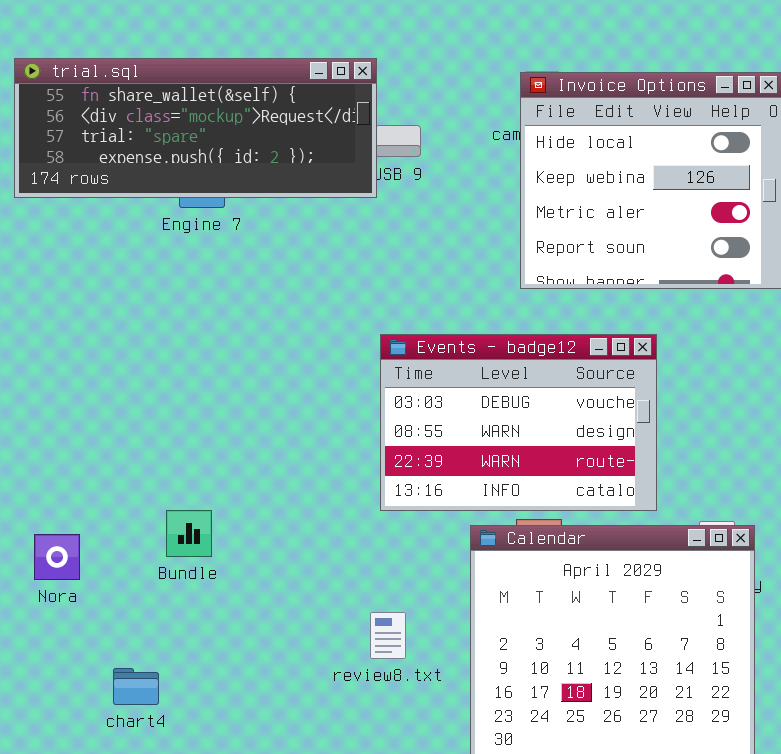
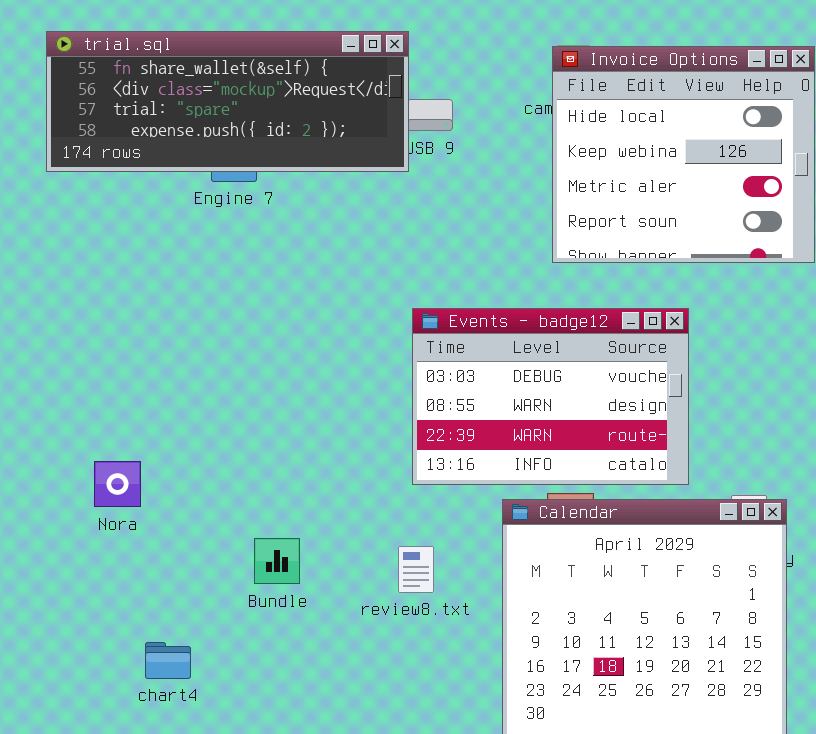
Bundle: [166,510,212,557] -> [254,538,300,584], moved
Nora: [34,534,80,580] -> [94,461,141,507], moved
review8.txt: [370,612,406,659] -> [398,546,434,593], moved

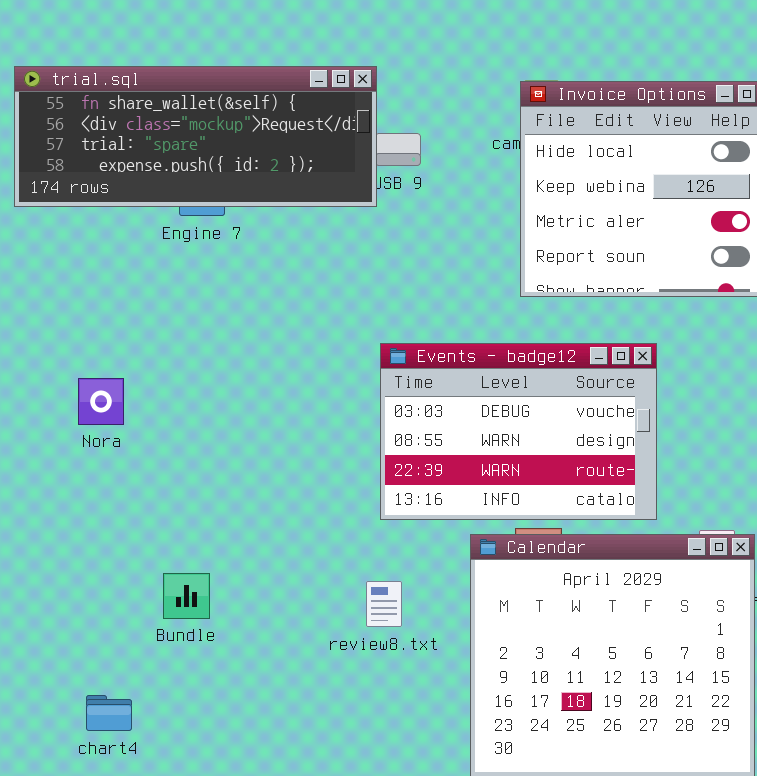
Nora: [94,461,141,507] -> [78,378,124,425], moved
Bundle: [254,538,300,584] -> [163,573,210,619], moved
chart4: [145,642,191,679] -> [86,695,132,731], moved

